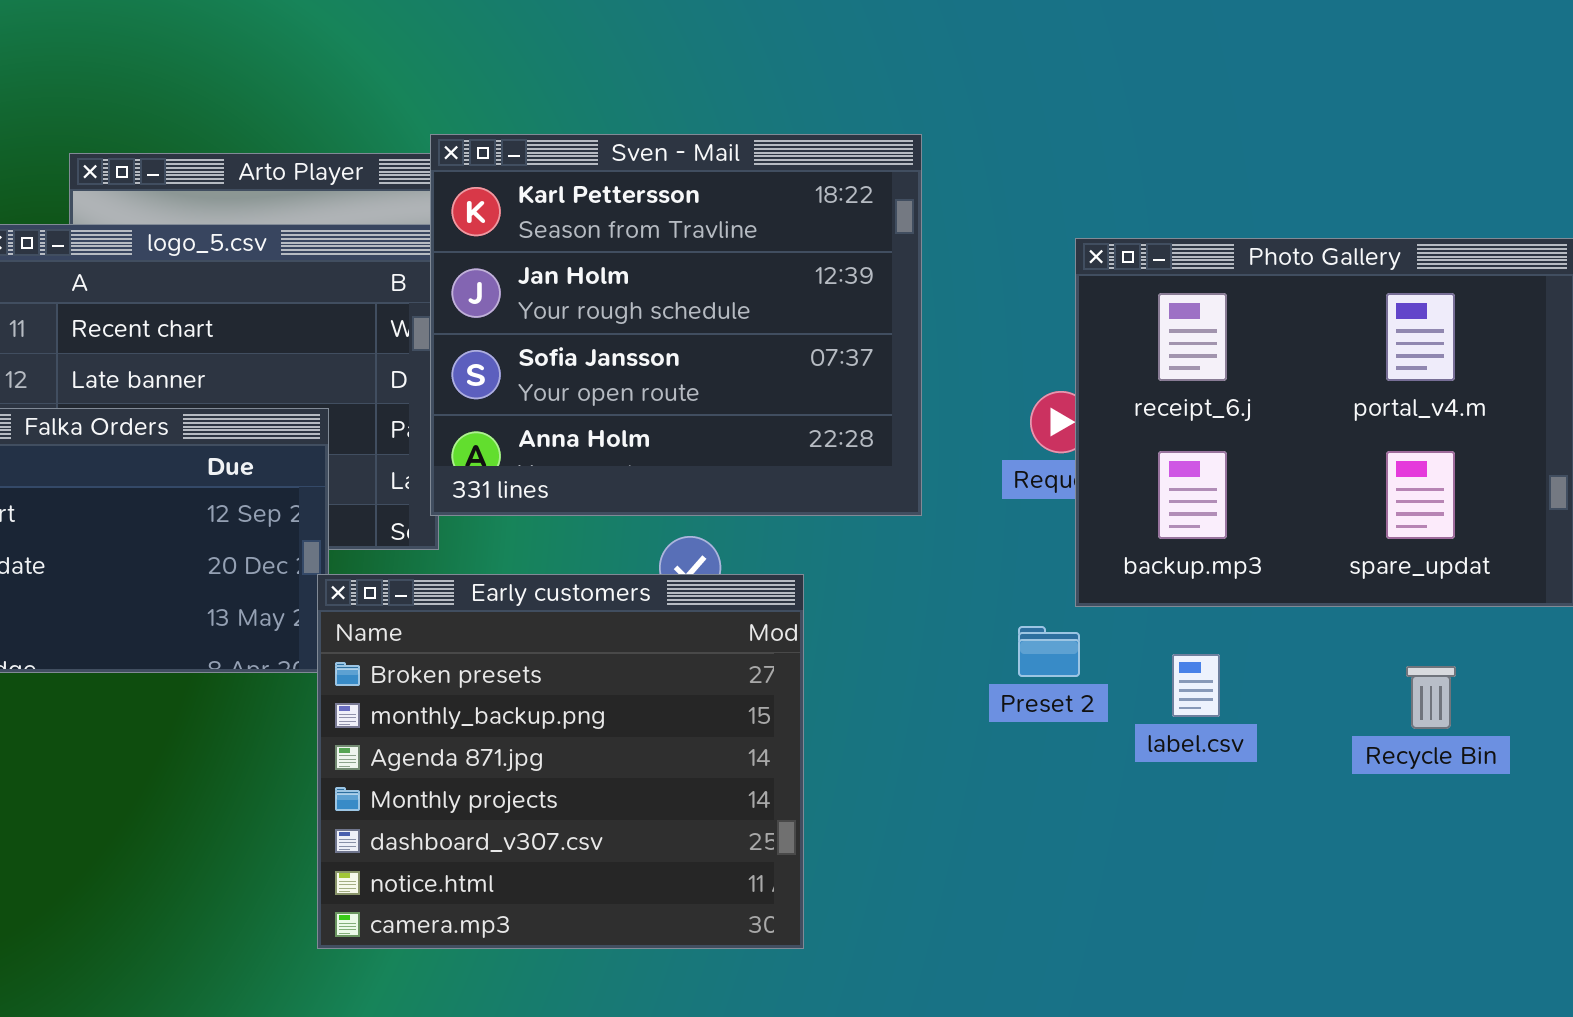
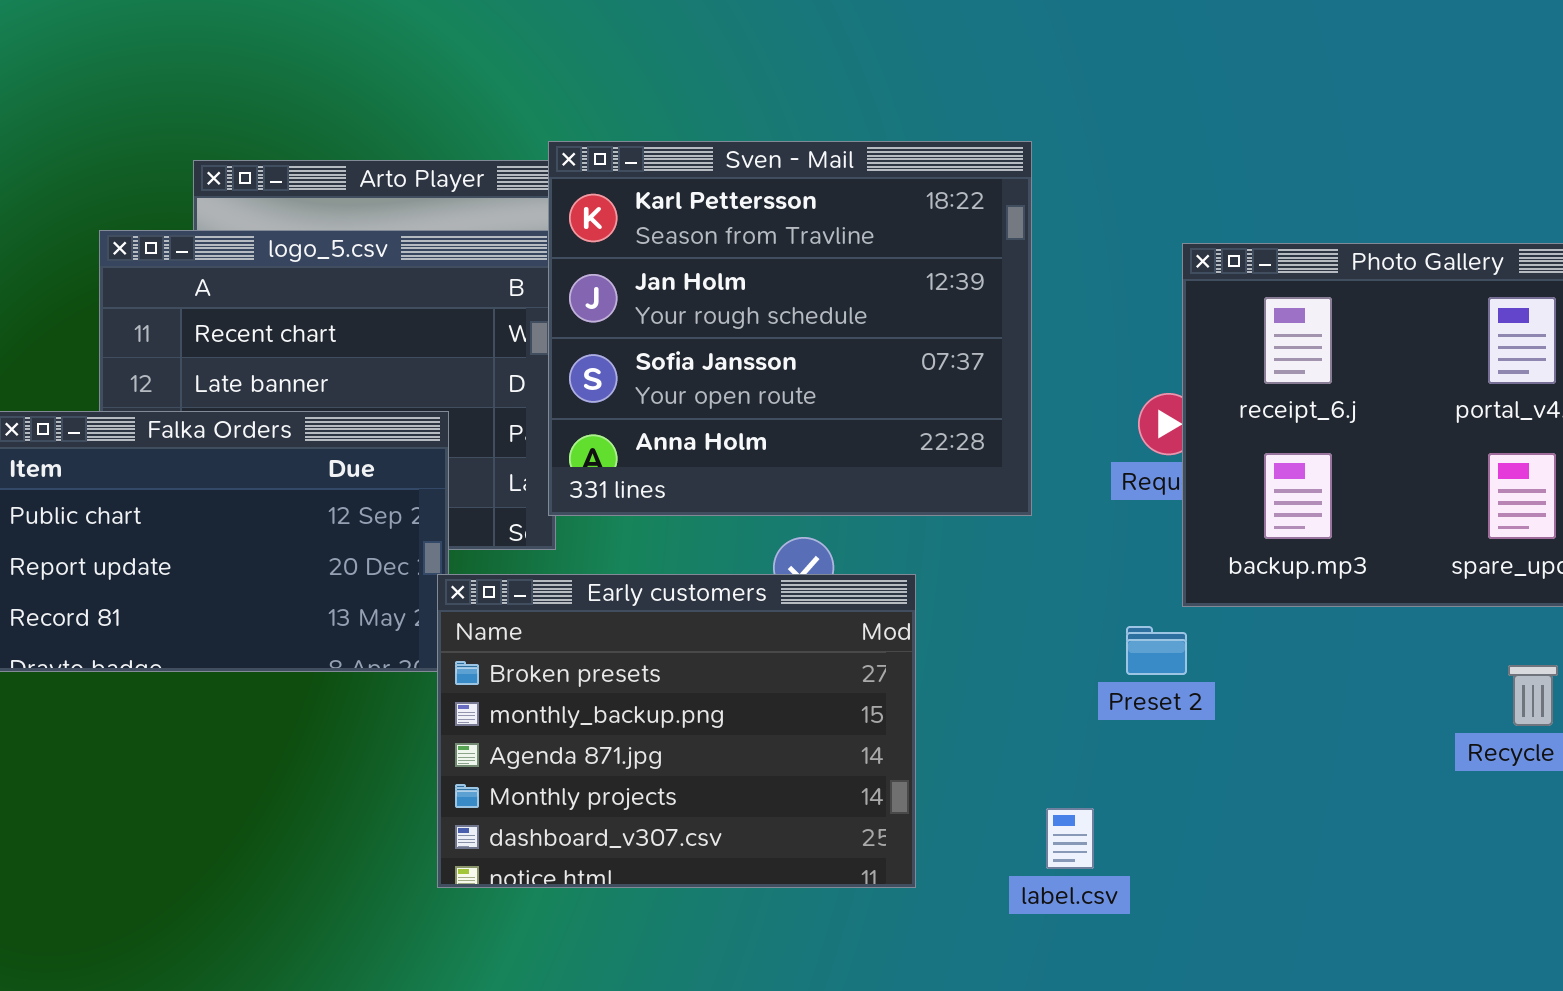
Early customers: [317,574,804,949] -> [437,574,916,888], resized
label.csv: [1172,654,1220,717] -> [1046,808,1094,869], moved

